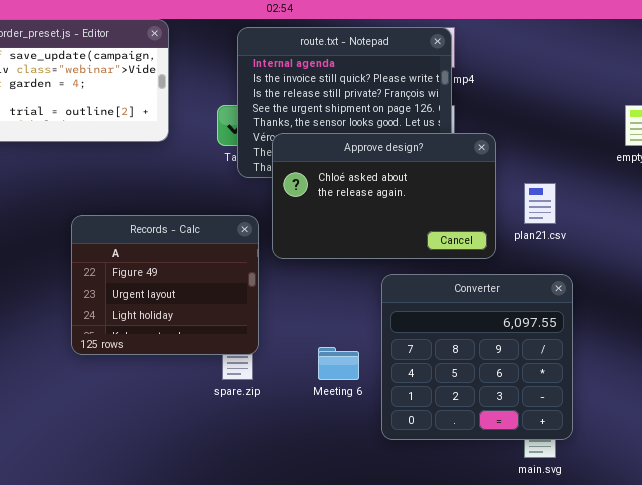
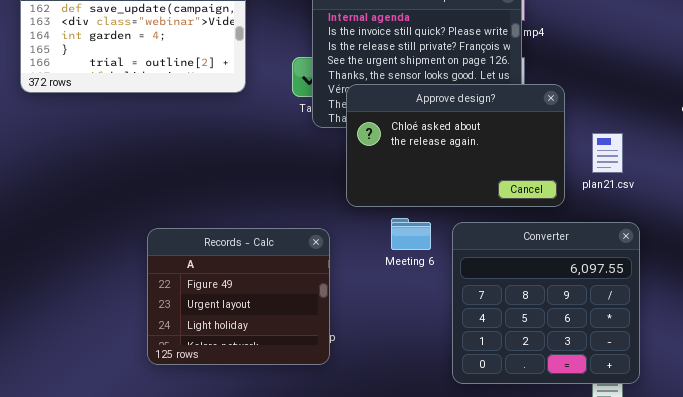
Records - Calc: [71,215,259,355] -> [147,228,330,365], moved
Meeting 6: [318,347,359,380] -> [391,218,431,250], moved

